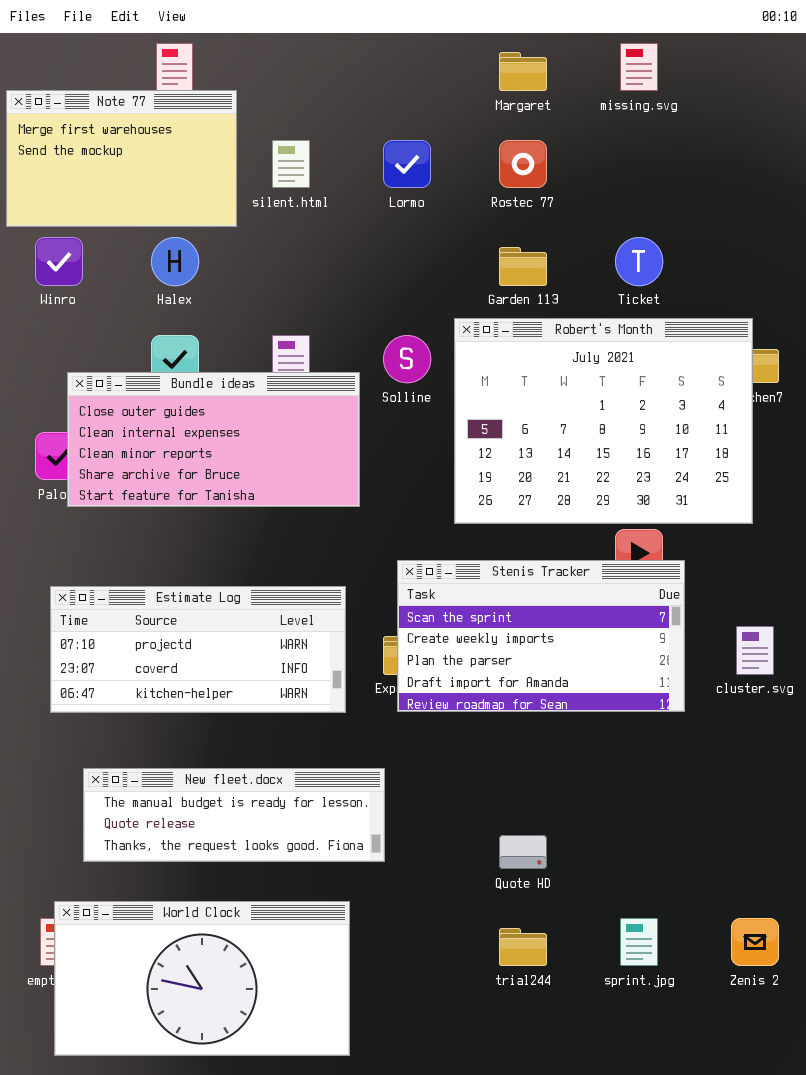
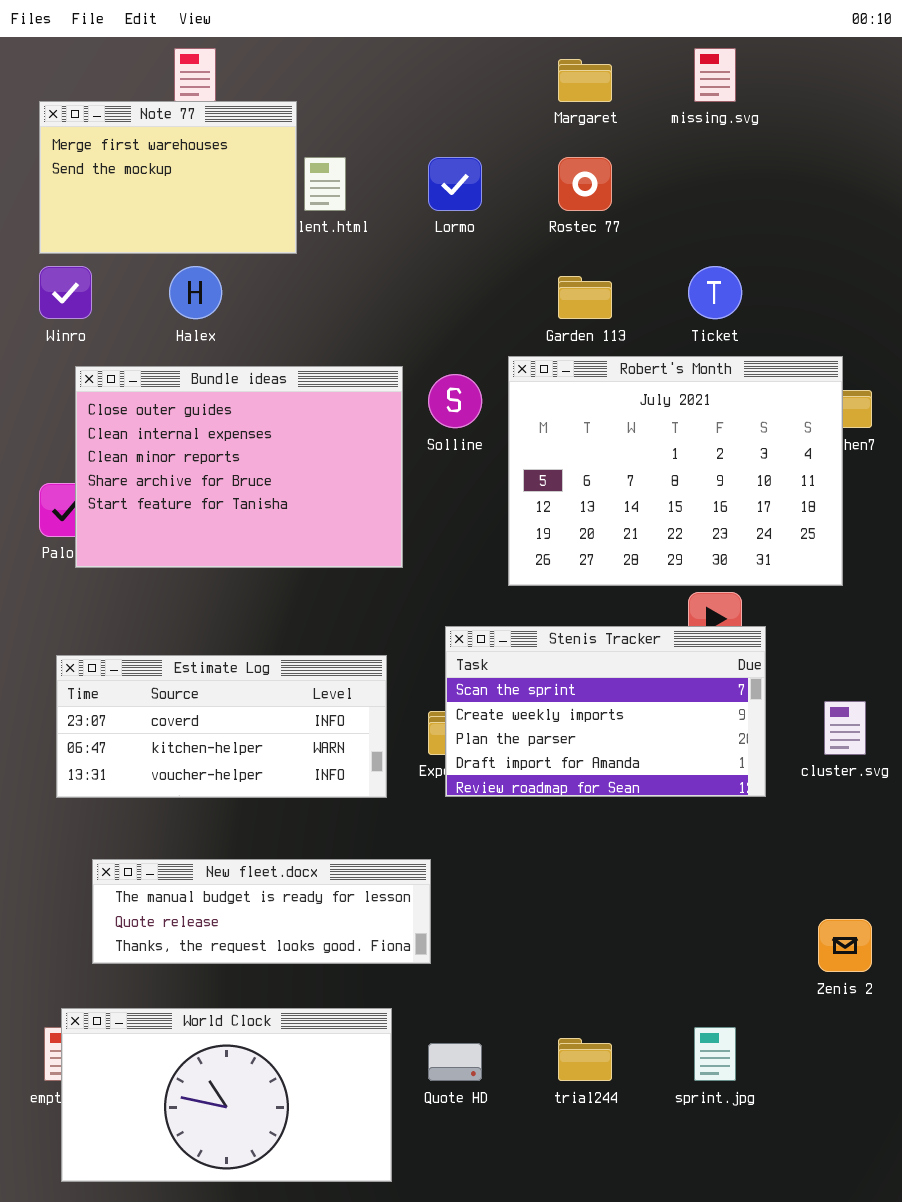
Note 77: [6,90,237,227] -> [39,101,297,254], moved
Bundle ideas: [67,372,360,507] -> [75,366,403,568], resized
Estimate Log: [50,586,346,713] -> [56,655,387,798], scrolled down 1 row
Quote HD: [499,835,547,869] -> [428,1043,482,1081], moved
Zenis 2: [731,918,779,966] -> [818,919,872,972], moved

